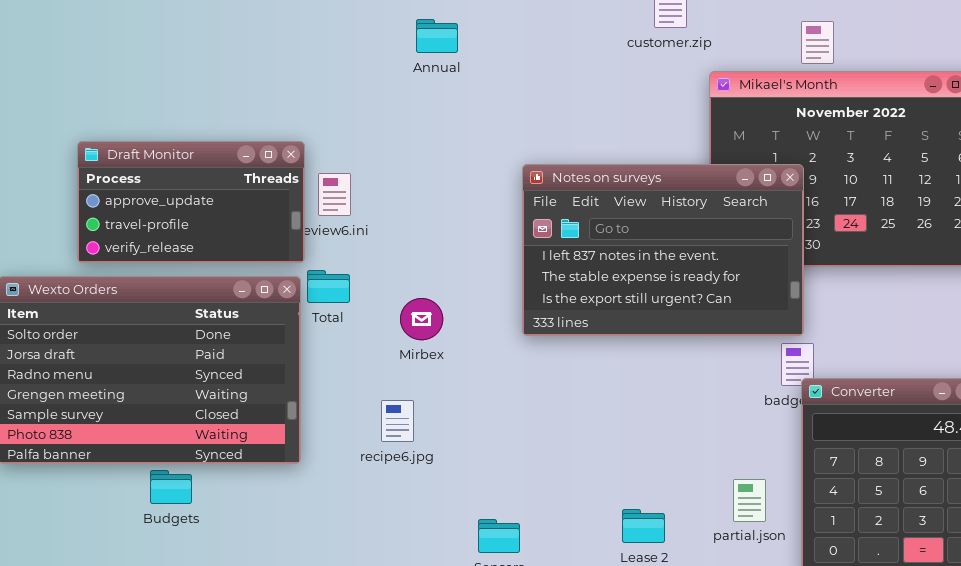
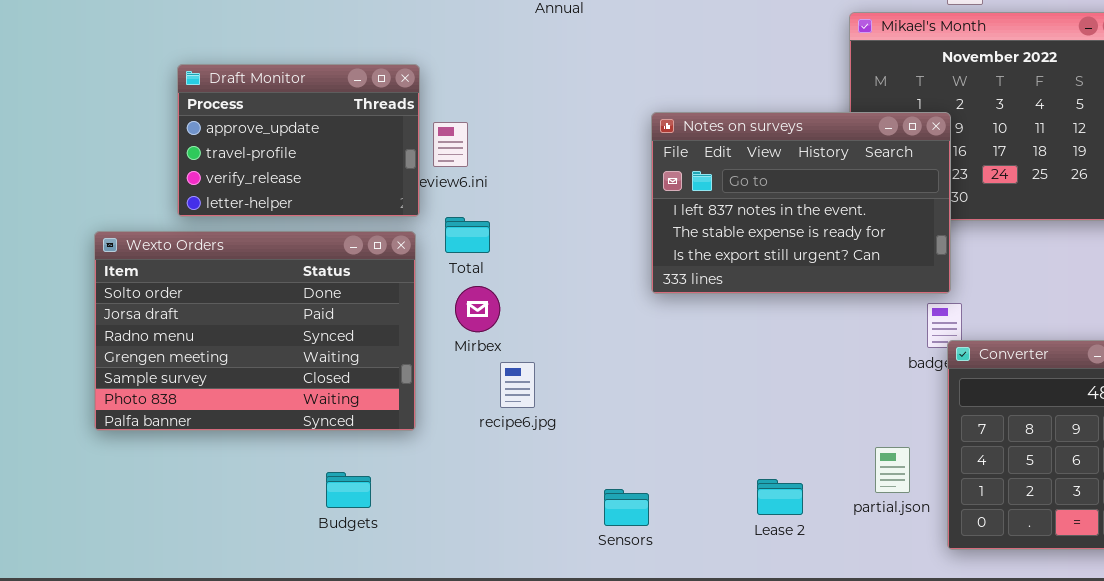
Draft Monitor: [77,141,305,263] -> [177,64,420,217], resized
Total: [307,270,350,303] -> [445,217,490,253], moved
Mirbex: [400,298,443,340] -> [455,286,500,332], moved
Budgets: [150,470,192,504] -> [326,472,371,508], moved

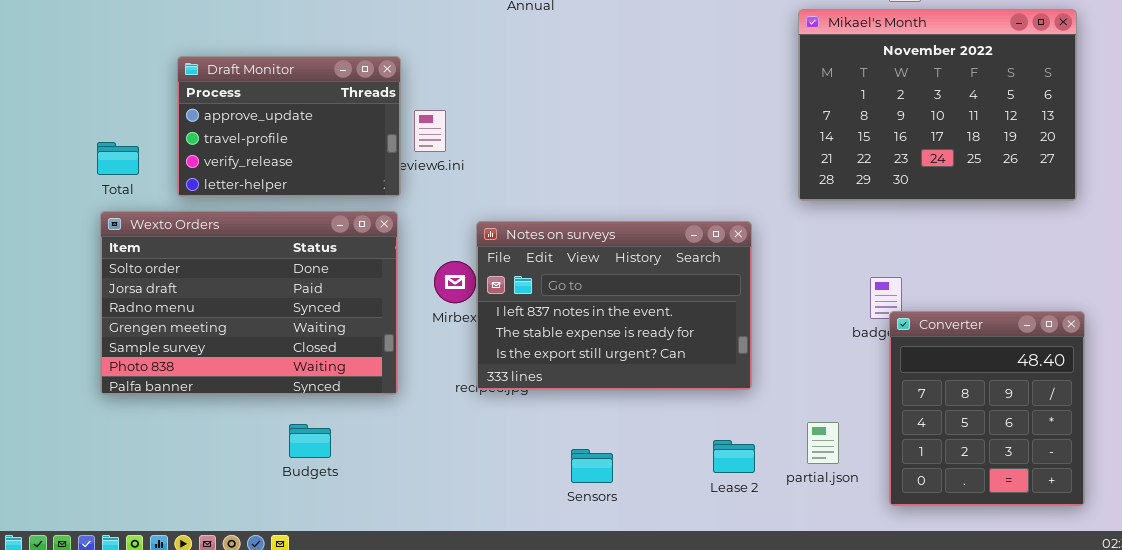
Notes on surveys: [651,112,951,294] -> [476,221,752,390], moved
Total: [445,217,490,253] -> [97,142,139,175], moved
partial.json: [875,447,910,493] -> [807,422,839,464], moved
Budgets: [326,472,371,508] -> [289,424,331,458], moved

